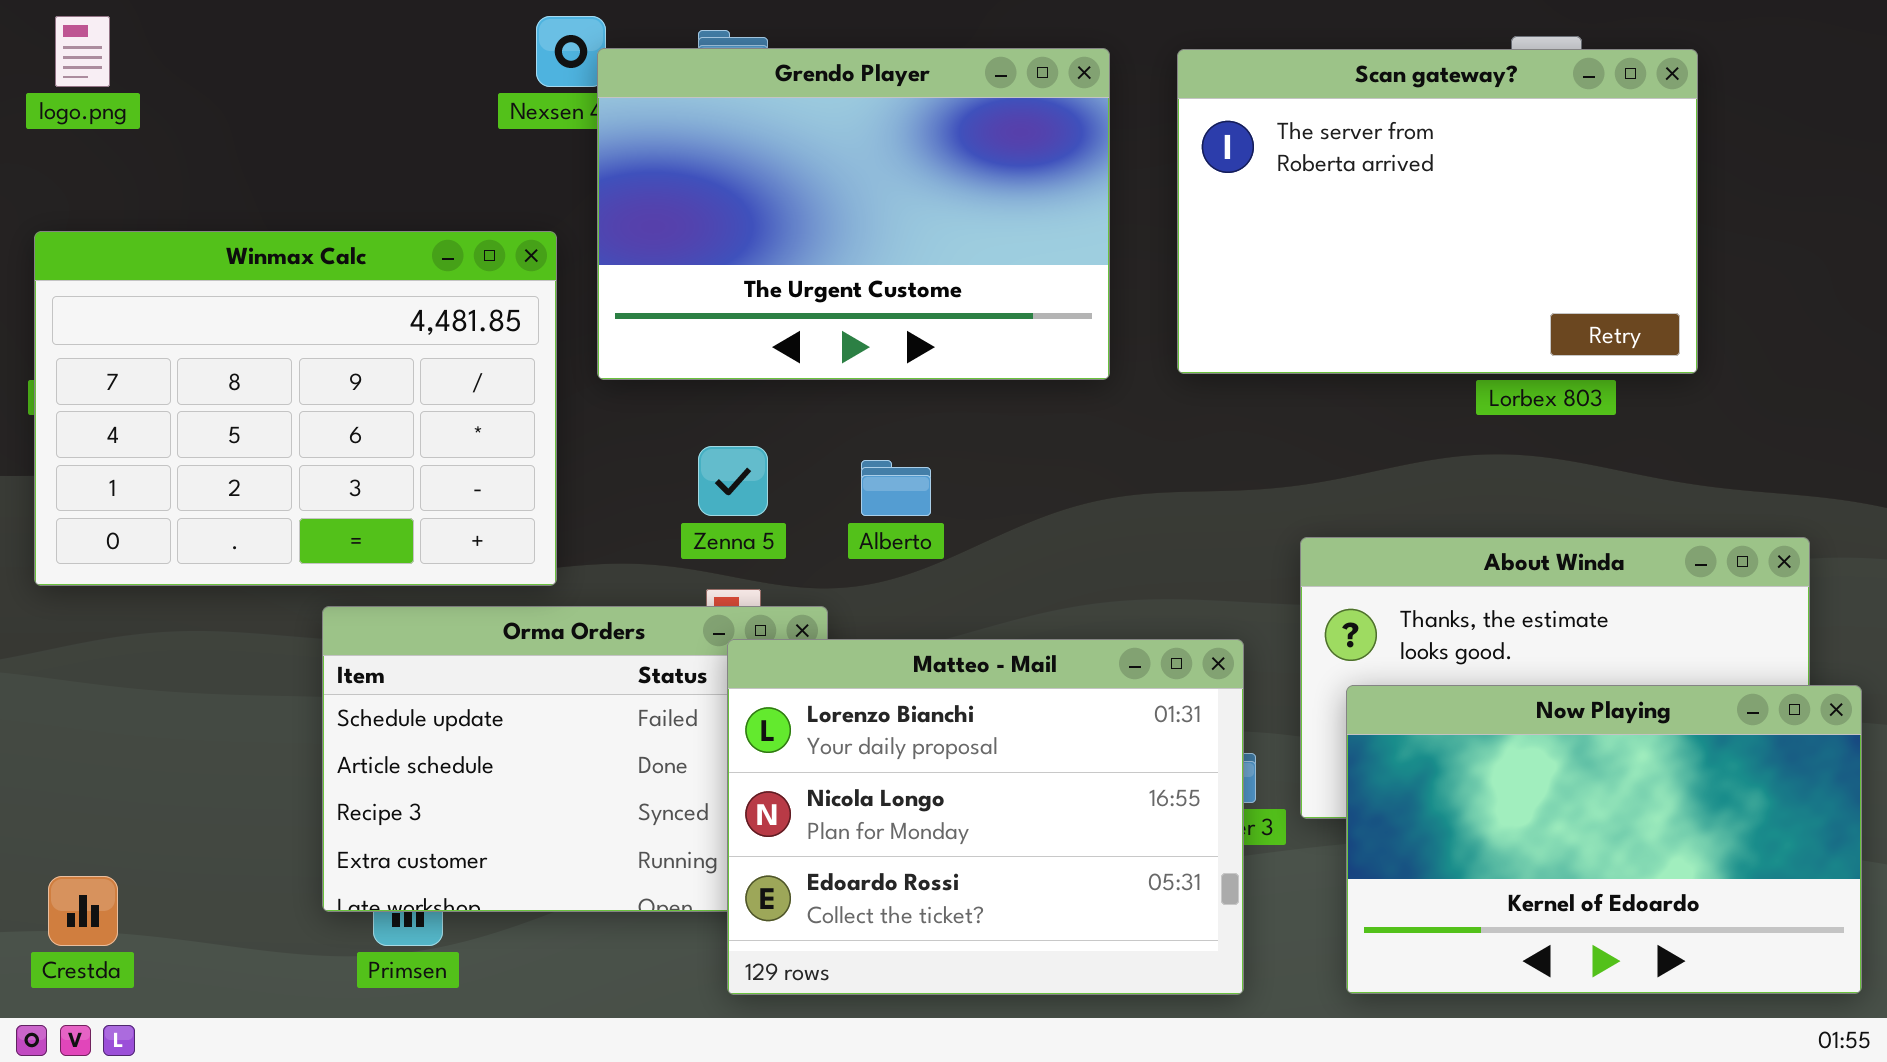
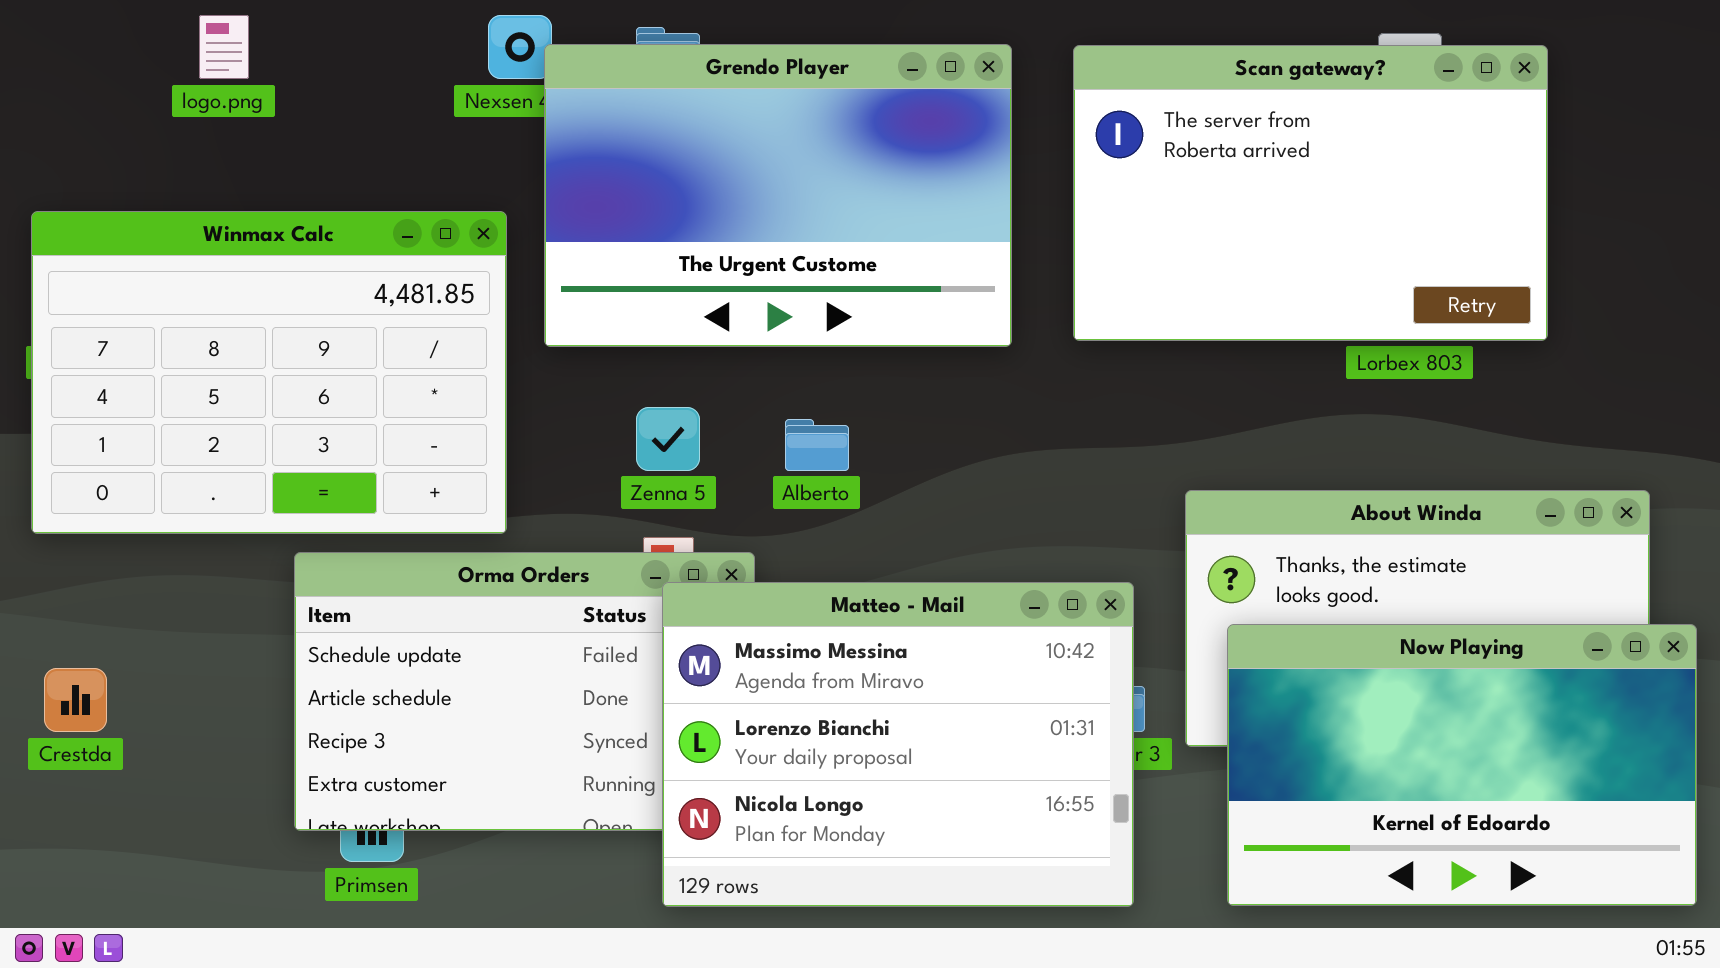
logo.png: [55,16,110,87] -> [199,15,249,79], moved
Matteo - Mail: [727,639,1244,995] -> [662,582,1134,907], scrolled up 1 row
Crestda: [48,876,118,946] -> [44,668,107,732], moved

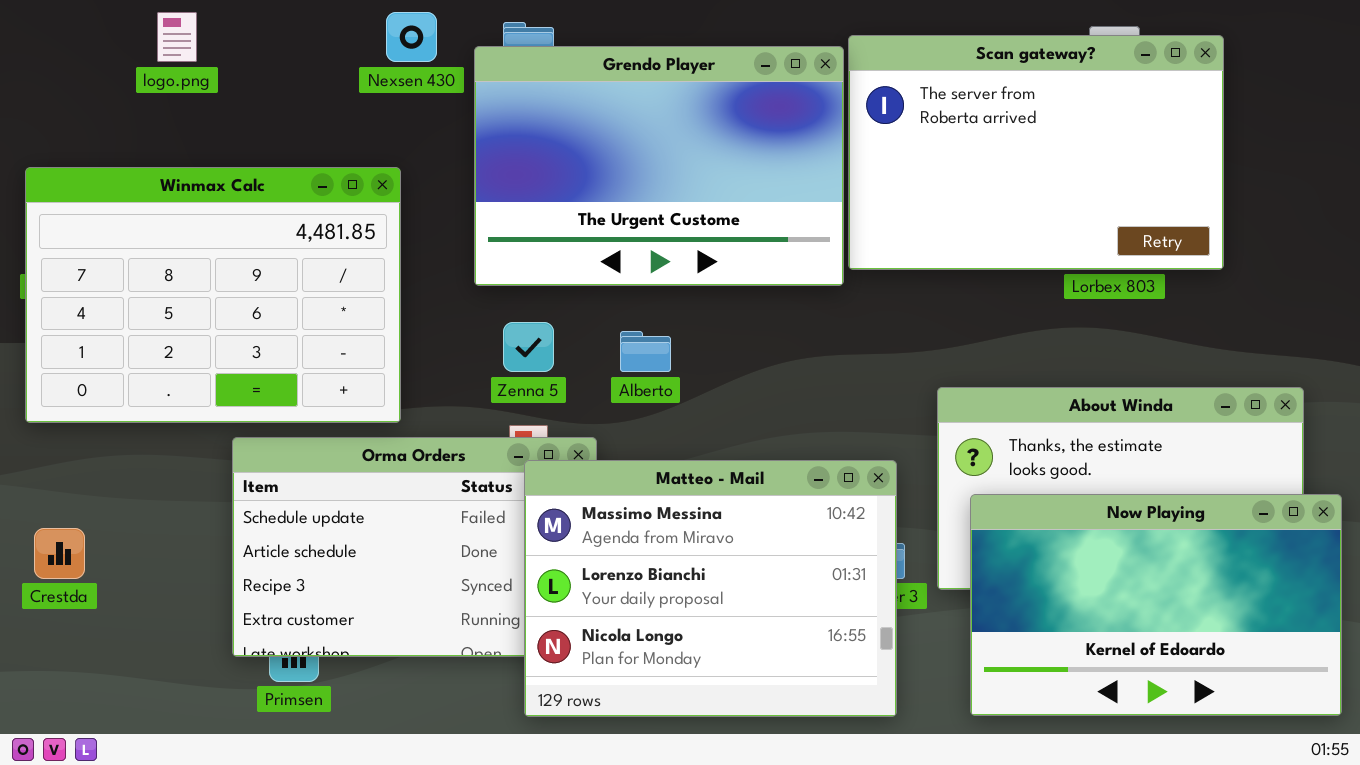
Grendo Player: [544,44,1012,347] -> [474,46,844,286], moved

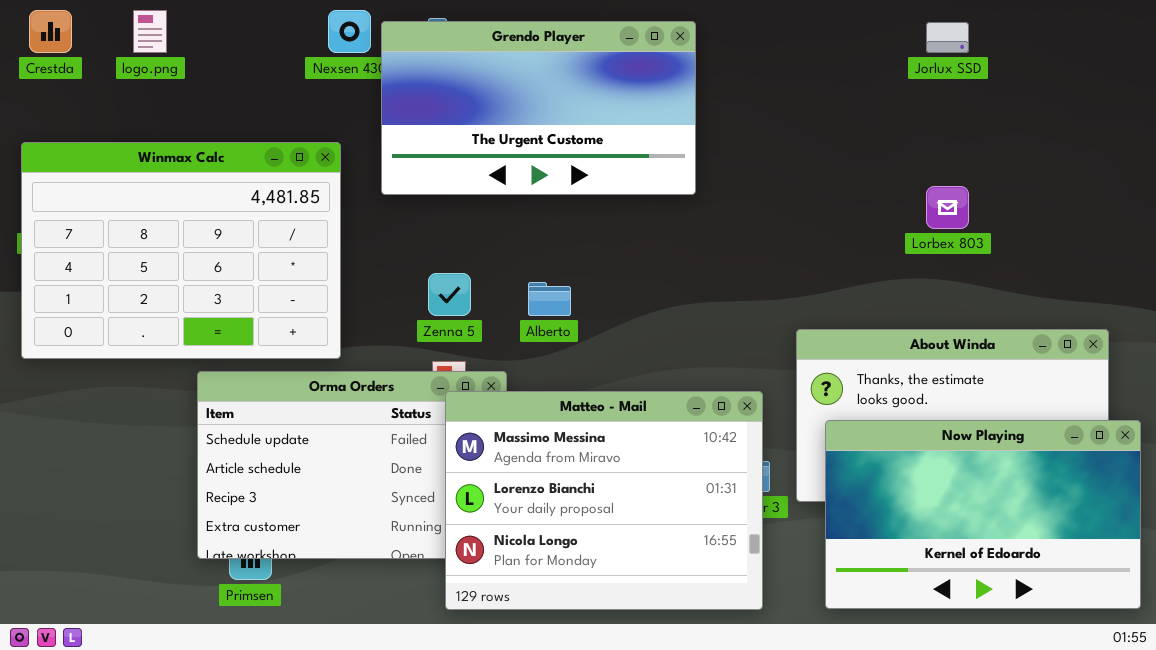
Scan gateway?: [848,35,1224,270] -> none, closed
Grendo Player: [474,46,844,286] -> [381,21,696,195], moved, resized
Crestda: [34,528,85,579] -> [29,10,72,53], moved

